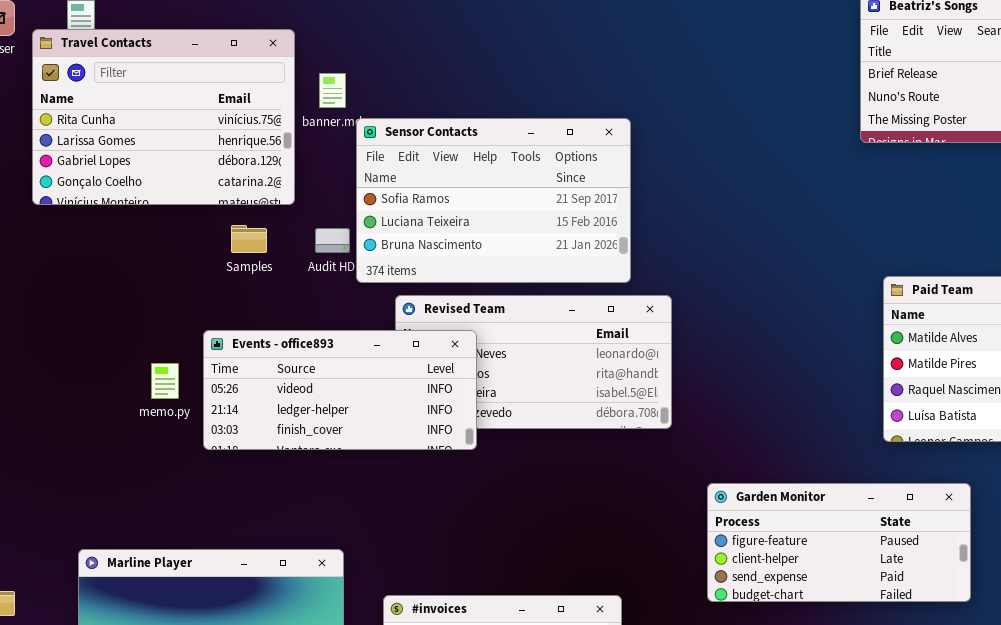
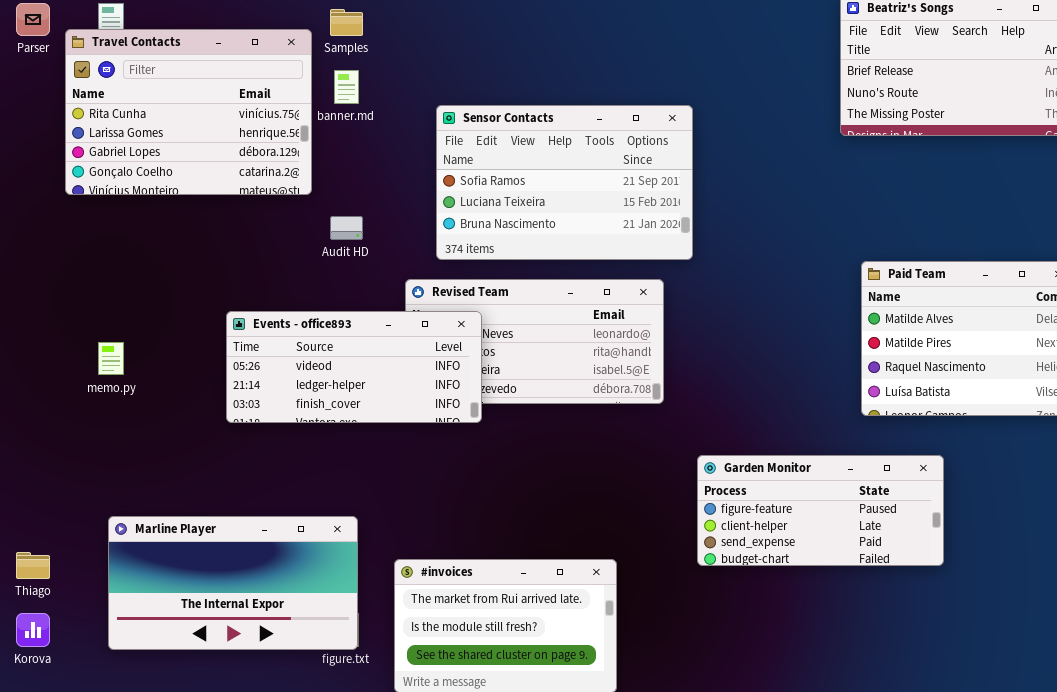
Sensor Contacts: [356,118,631,283] -> [436,105,693,260], moved
Samples: [231,225,267,253] -> [330,9,363,36], moved
memo.py: [151,363,179,399] -> [98,342,124,375], moved

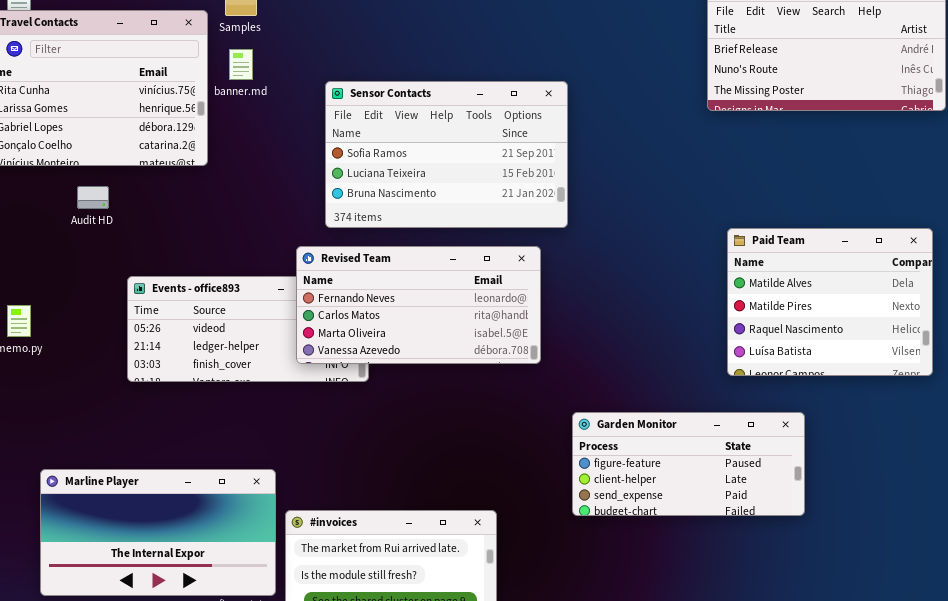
Audit HD: [330,216,363,240] -> [77,186,109,209], moved
Revised Team: [405,279,664,404] -> [296,246,541,364], raised
Marline Player: [108,516,358,650] -> [40,469,276,596], moved

